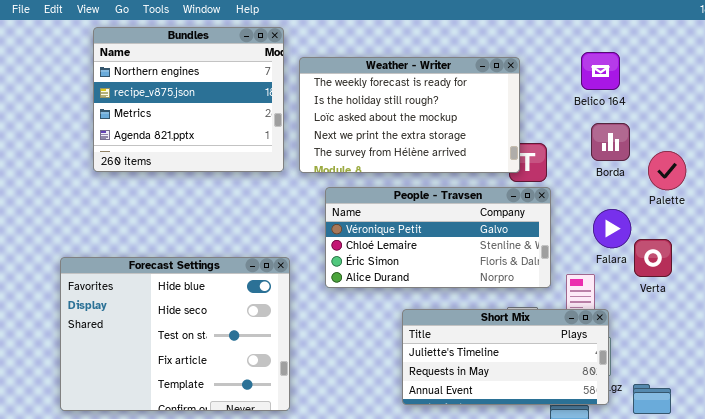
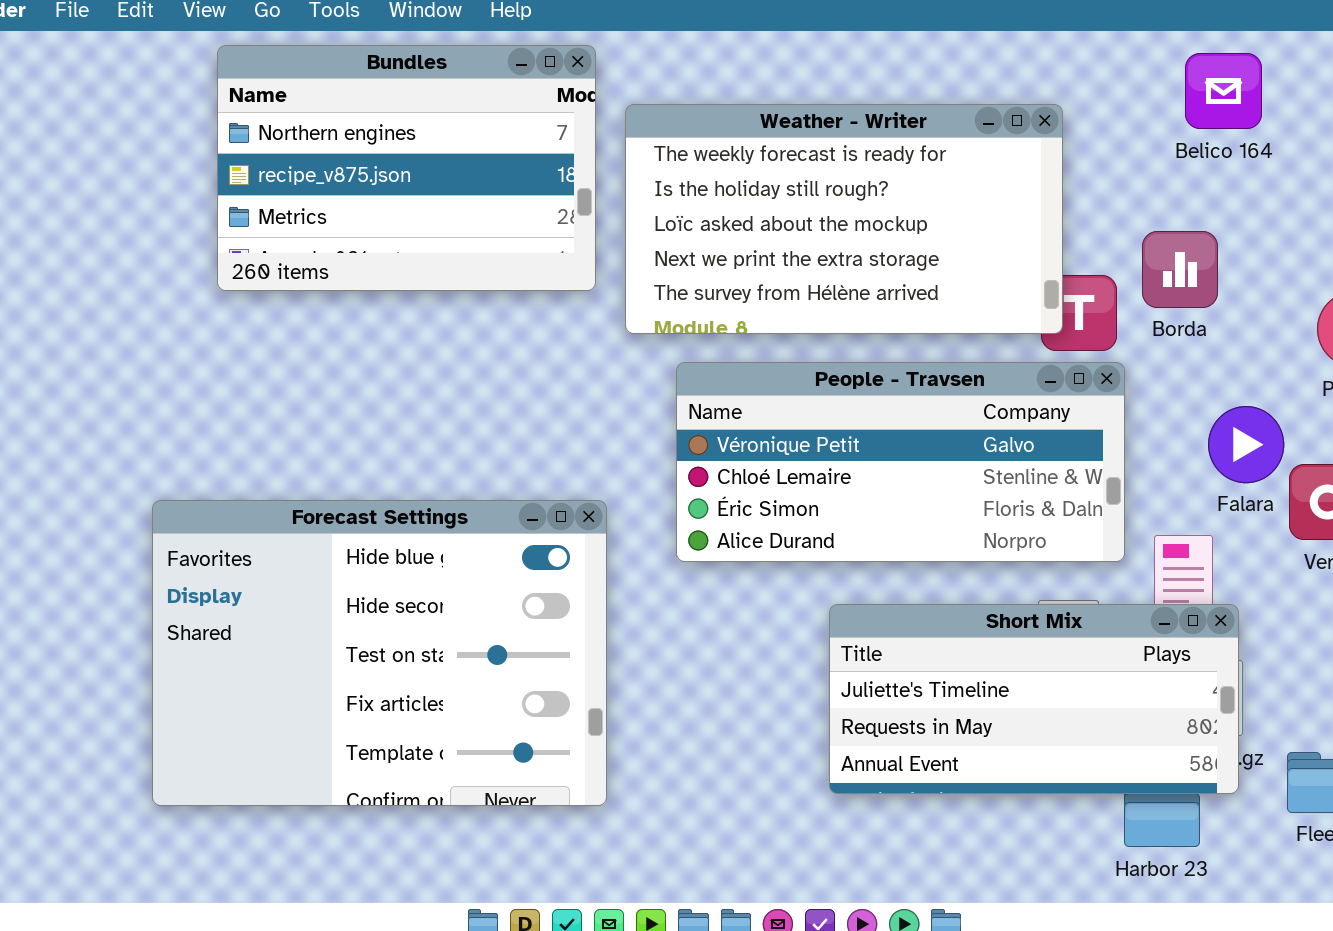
Bundles: [93,27,284,172] -> [217,45,596,291], resized
Belico 164: [581,52,620,90] -> [1185,53,1262,129], moved
Borda: [591,123,630,161] -> [1142,231,1218,308], moved

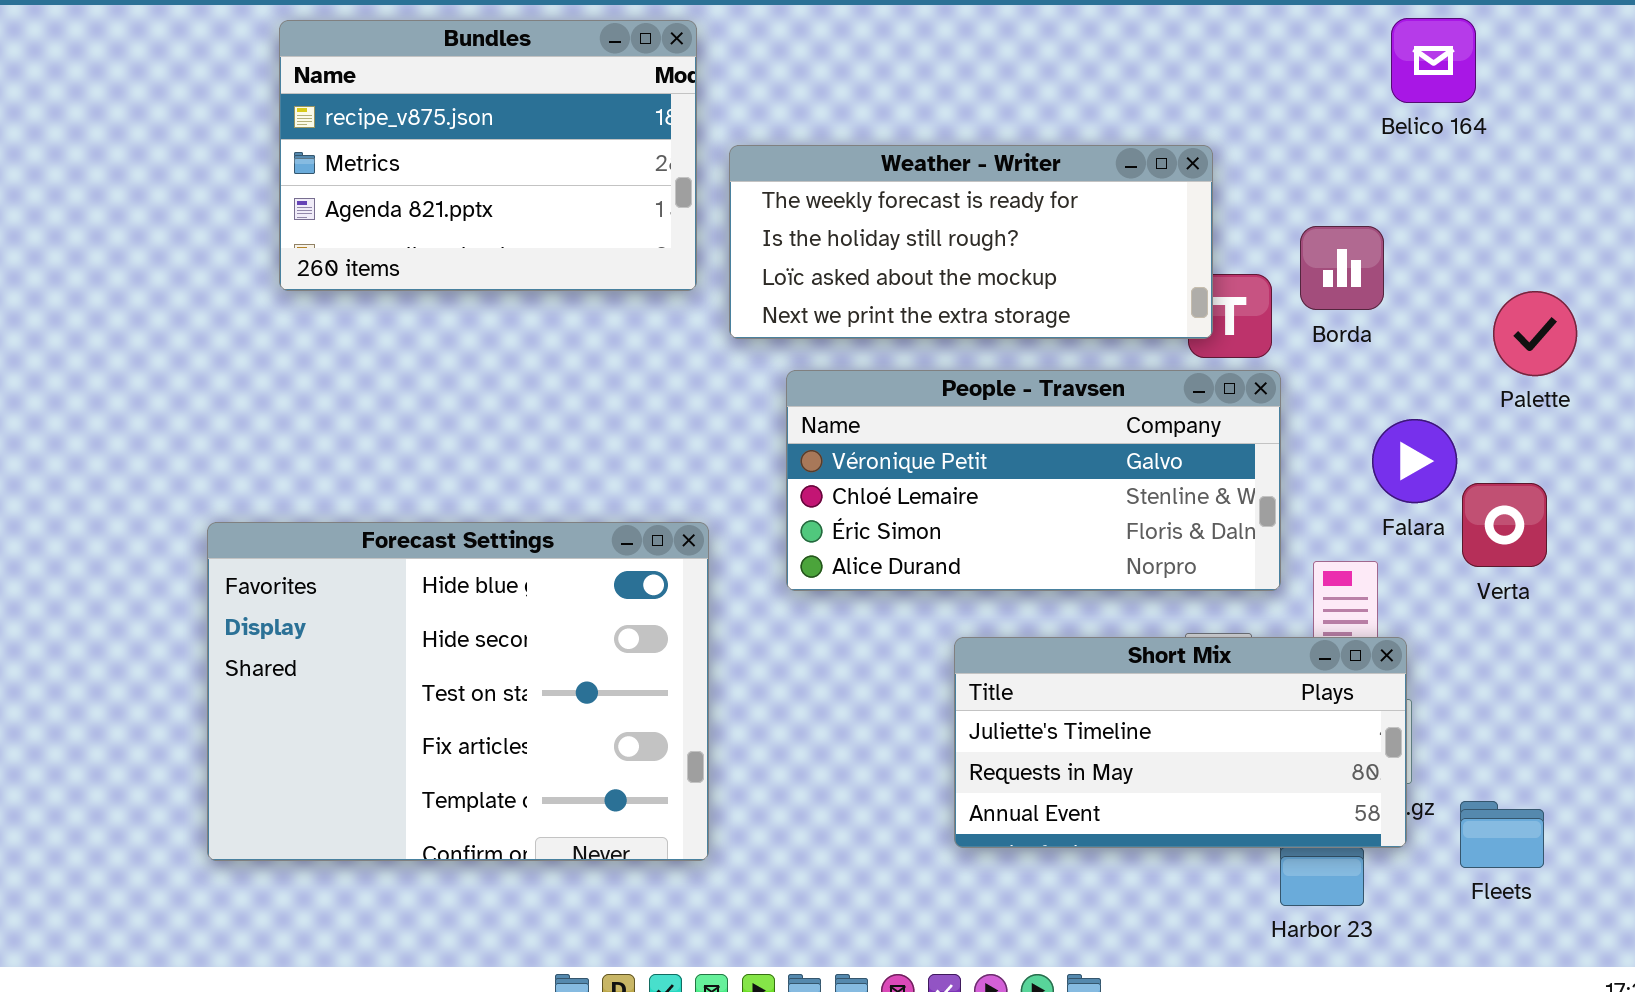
Bundles: [217,45,596,291] -> [279,20,697,291], scrolled down 1 row
Belico 164: [1185,53,1262,129] -> [1391,18,1476,103], moved
Weather - Writer: [625,104,1063,334] -> [729,145,1213,339], resized

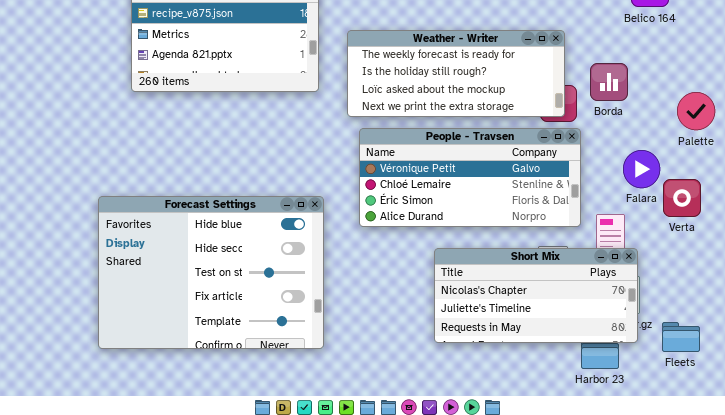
Weather - Writer: [729,145,1213,339] -> [347,30,565,117], moved
Short Mix: [954,637,1407,848] -> [434,248,638,343], scrolled up 1 row

